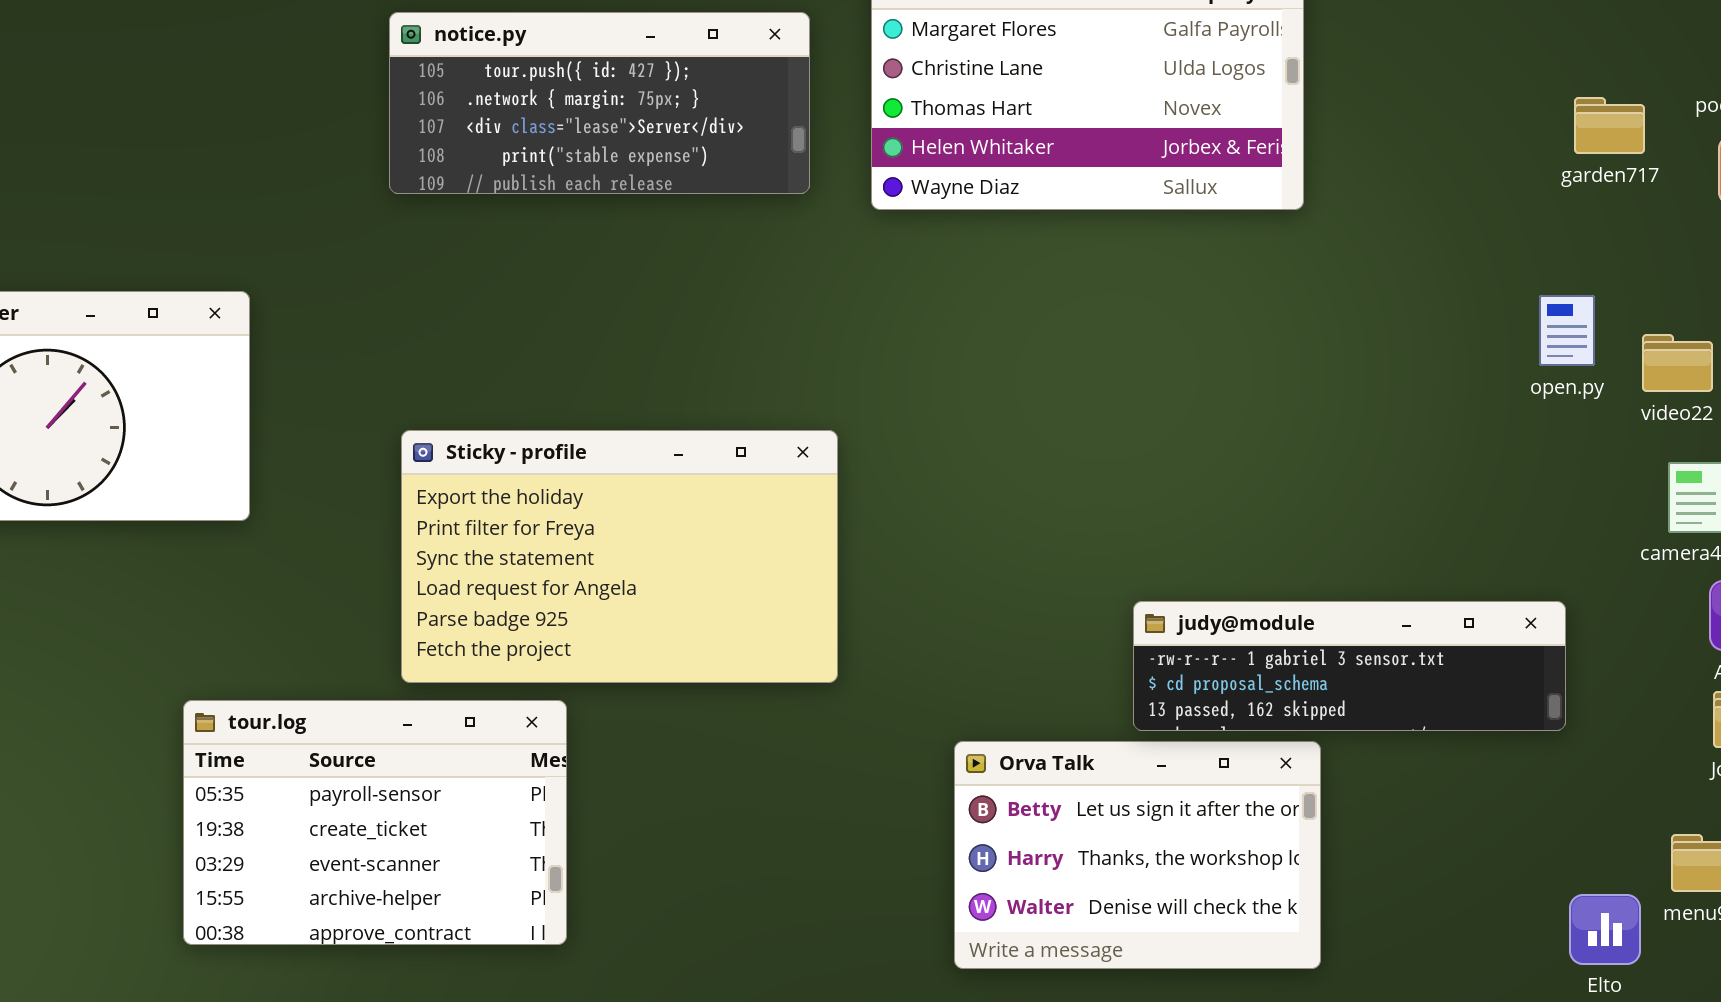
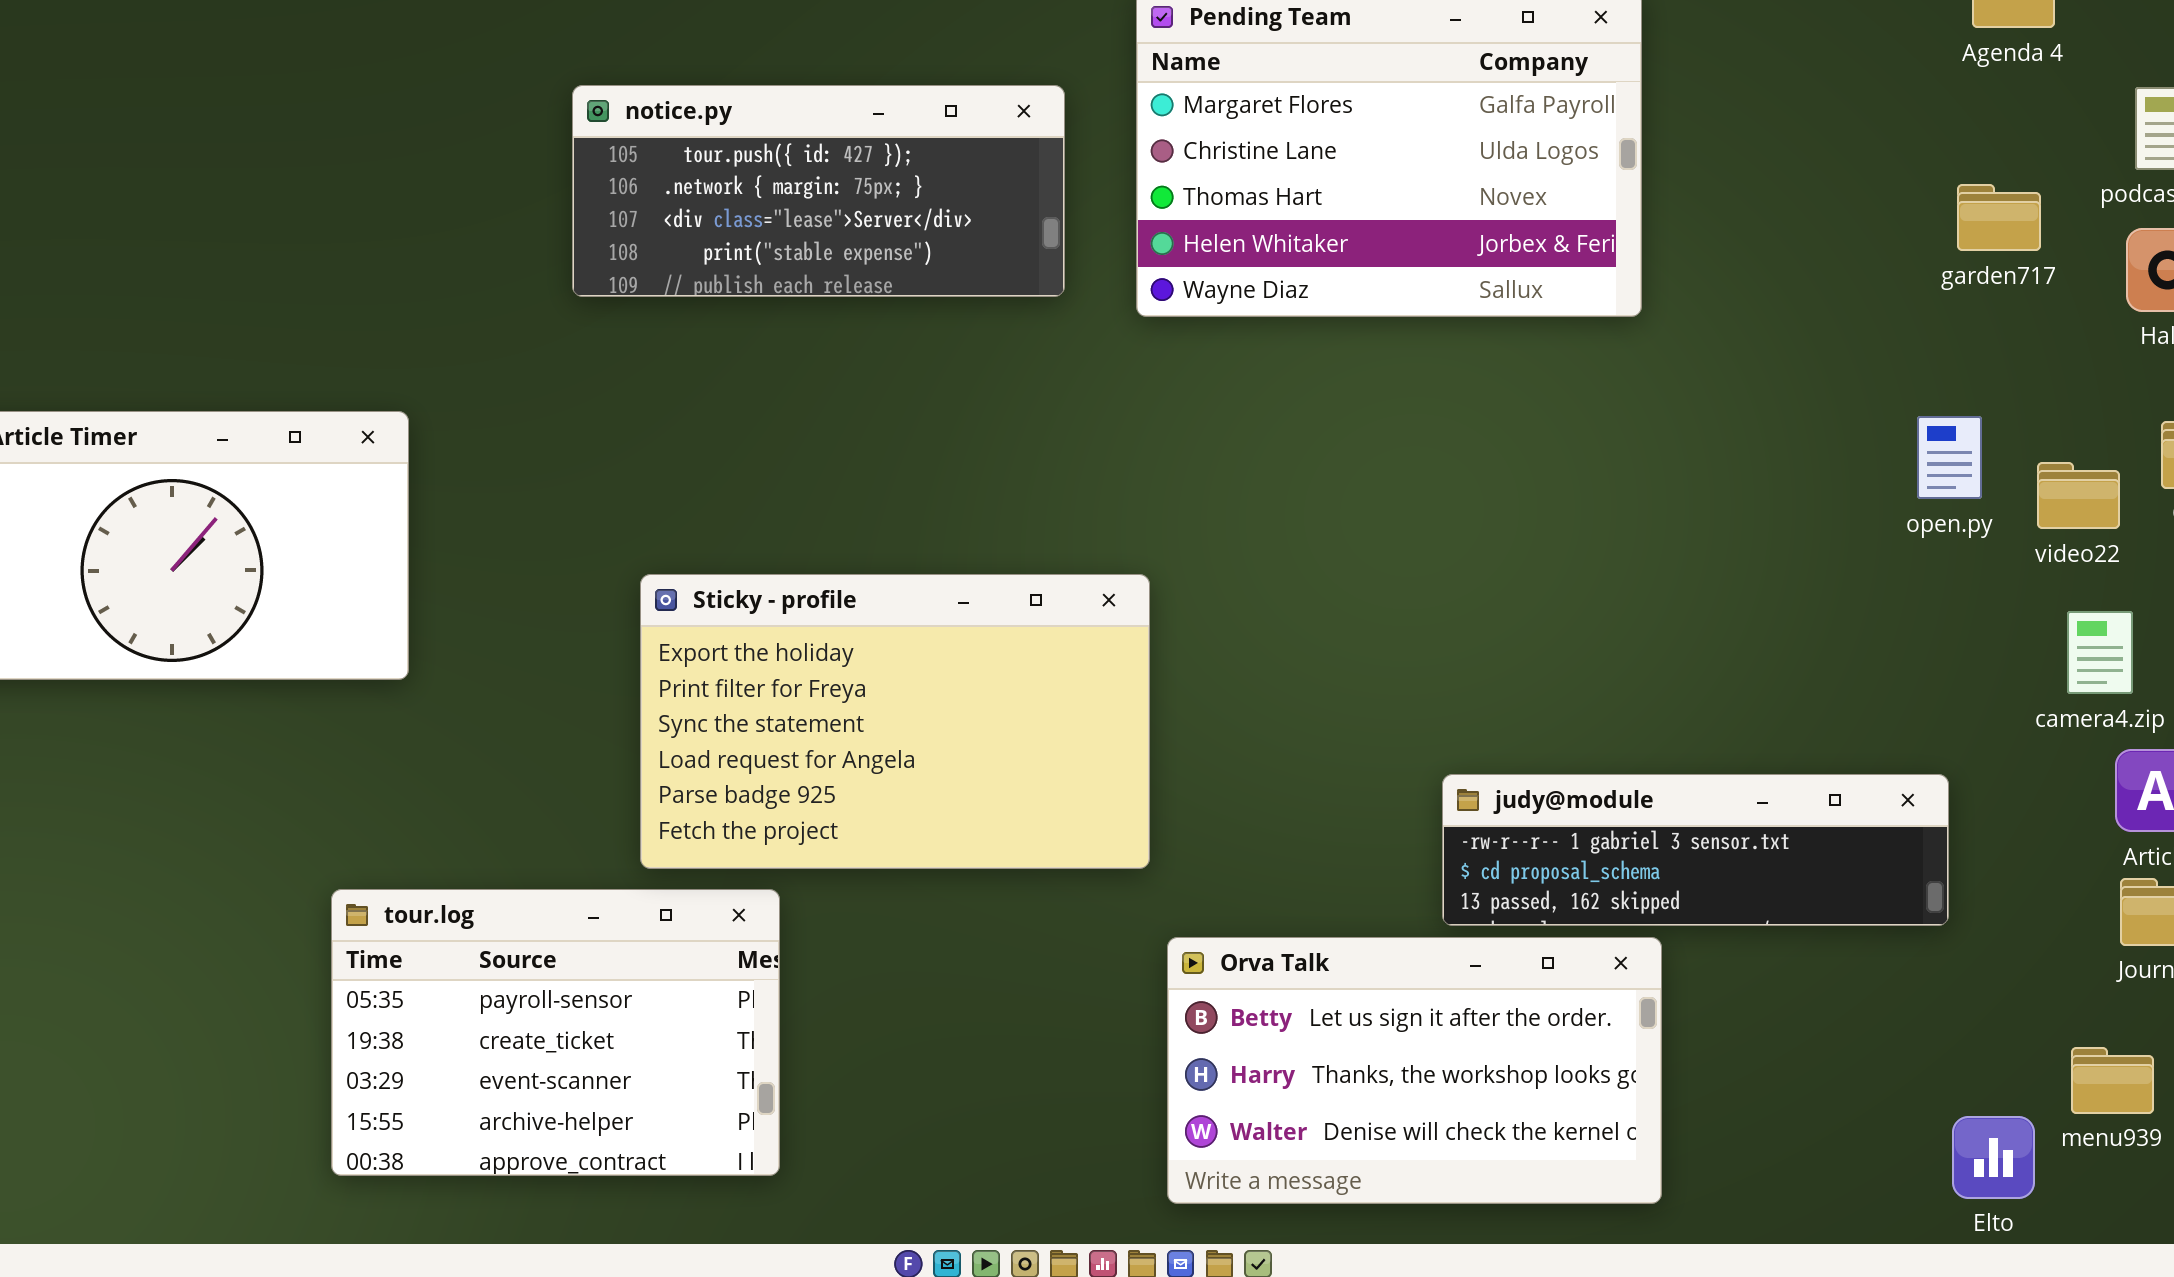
Sticky - profile: [401,430,838,683] -> [640,574,1150,869], moved
Orva Talk: [954,741,1321,969] -> [1167,937,1662,1204], resized

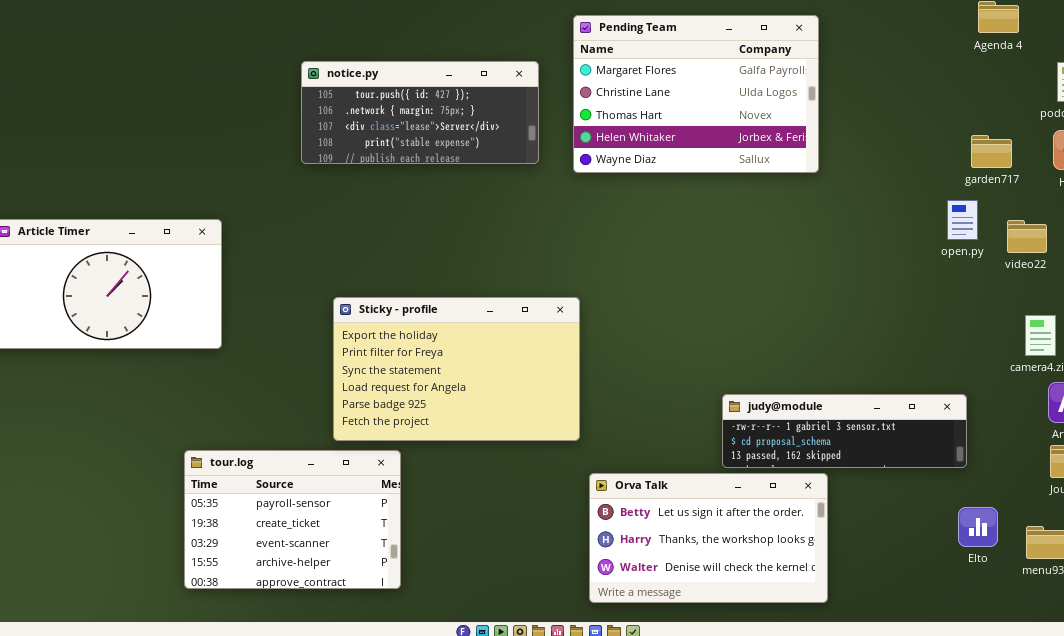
garden717: [1957,184,2041,251] -> [971,135,1012,168], moved
open.py: [1917,416,1982,499] -> [947,200,978,240], moved
video22: [2037,462,2120,529] -> [1007,220,1047,253], moved
Elto: [1952,1116,2035,1199] -> [958,507,998,547], moved

